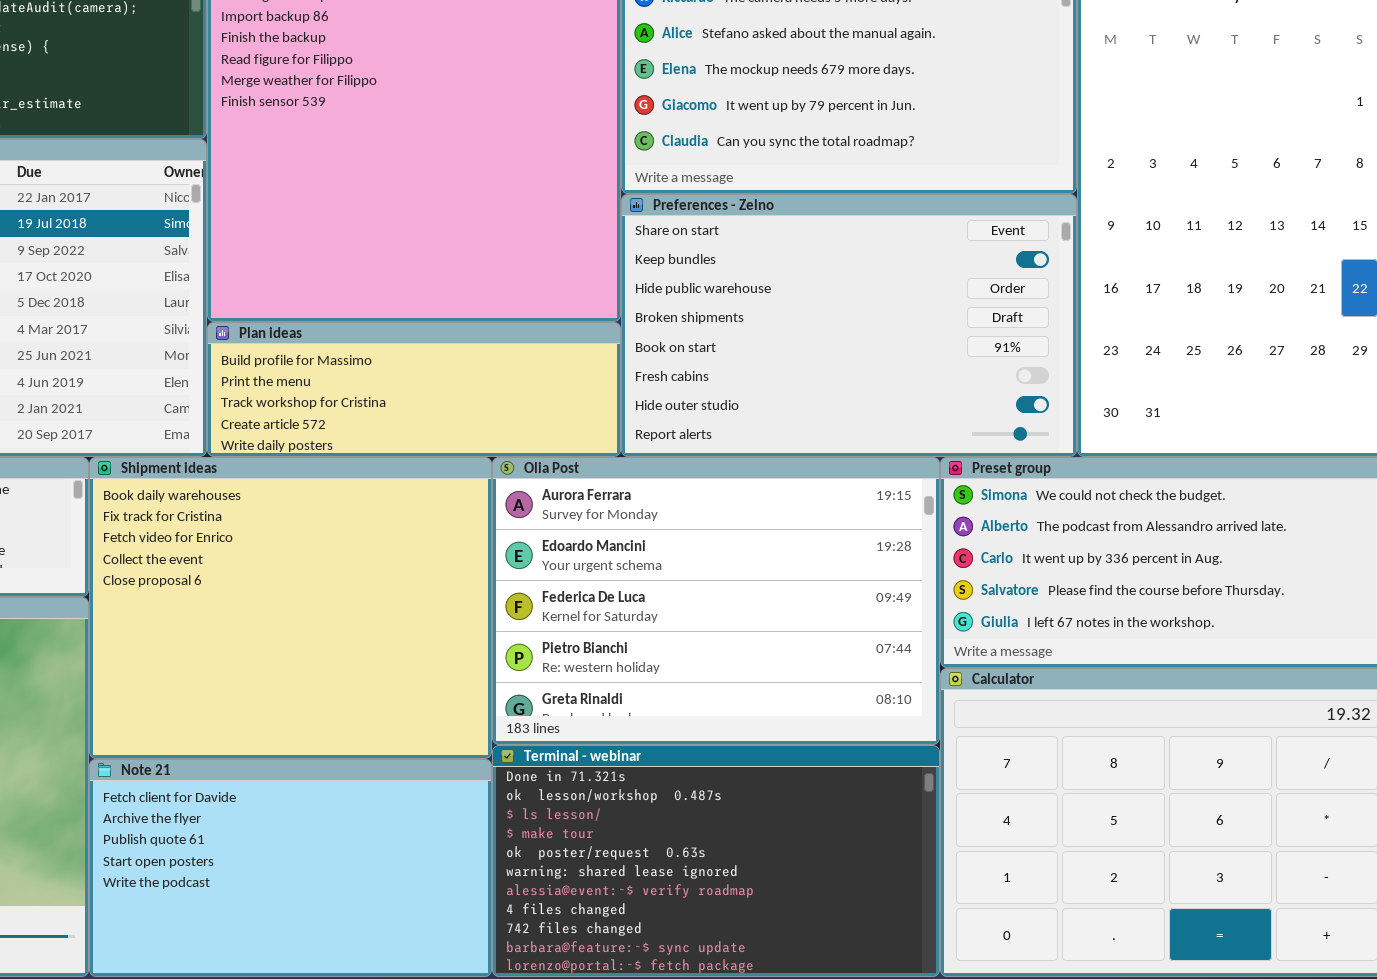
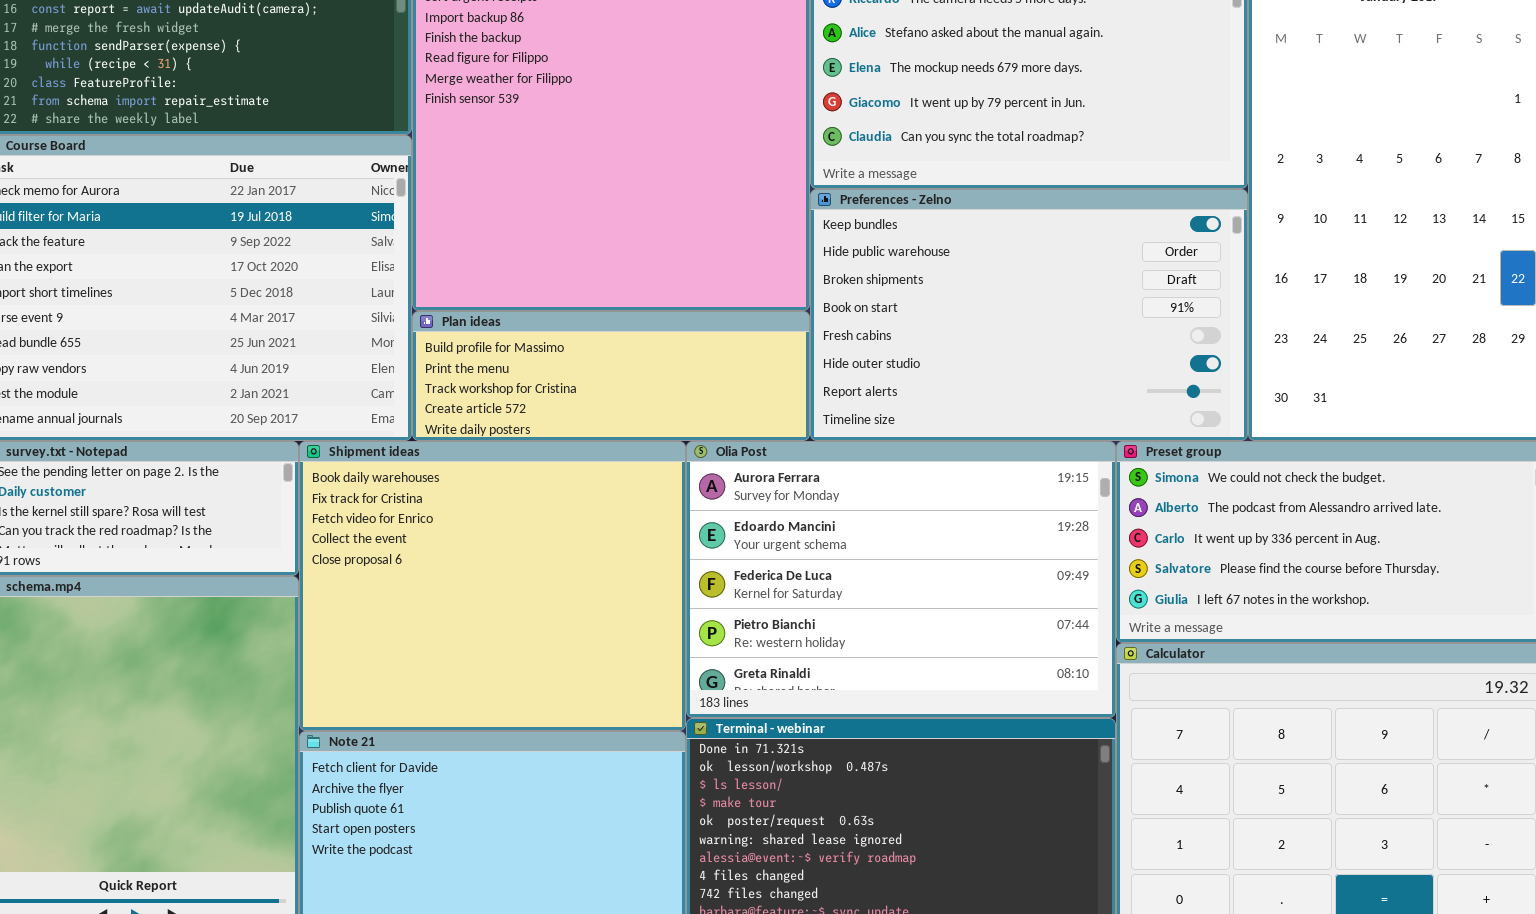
Preferences - Zelno: [621,194,1077,457] -> [810,189,1248,441], scrolled down 1 row

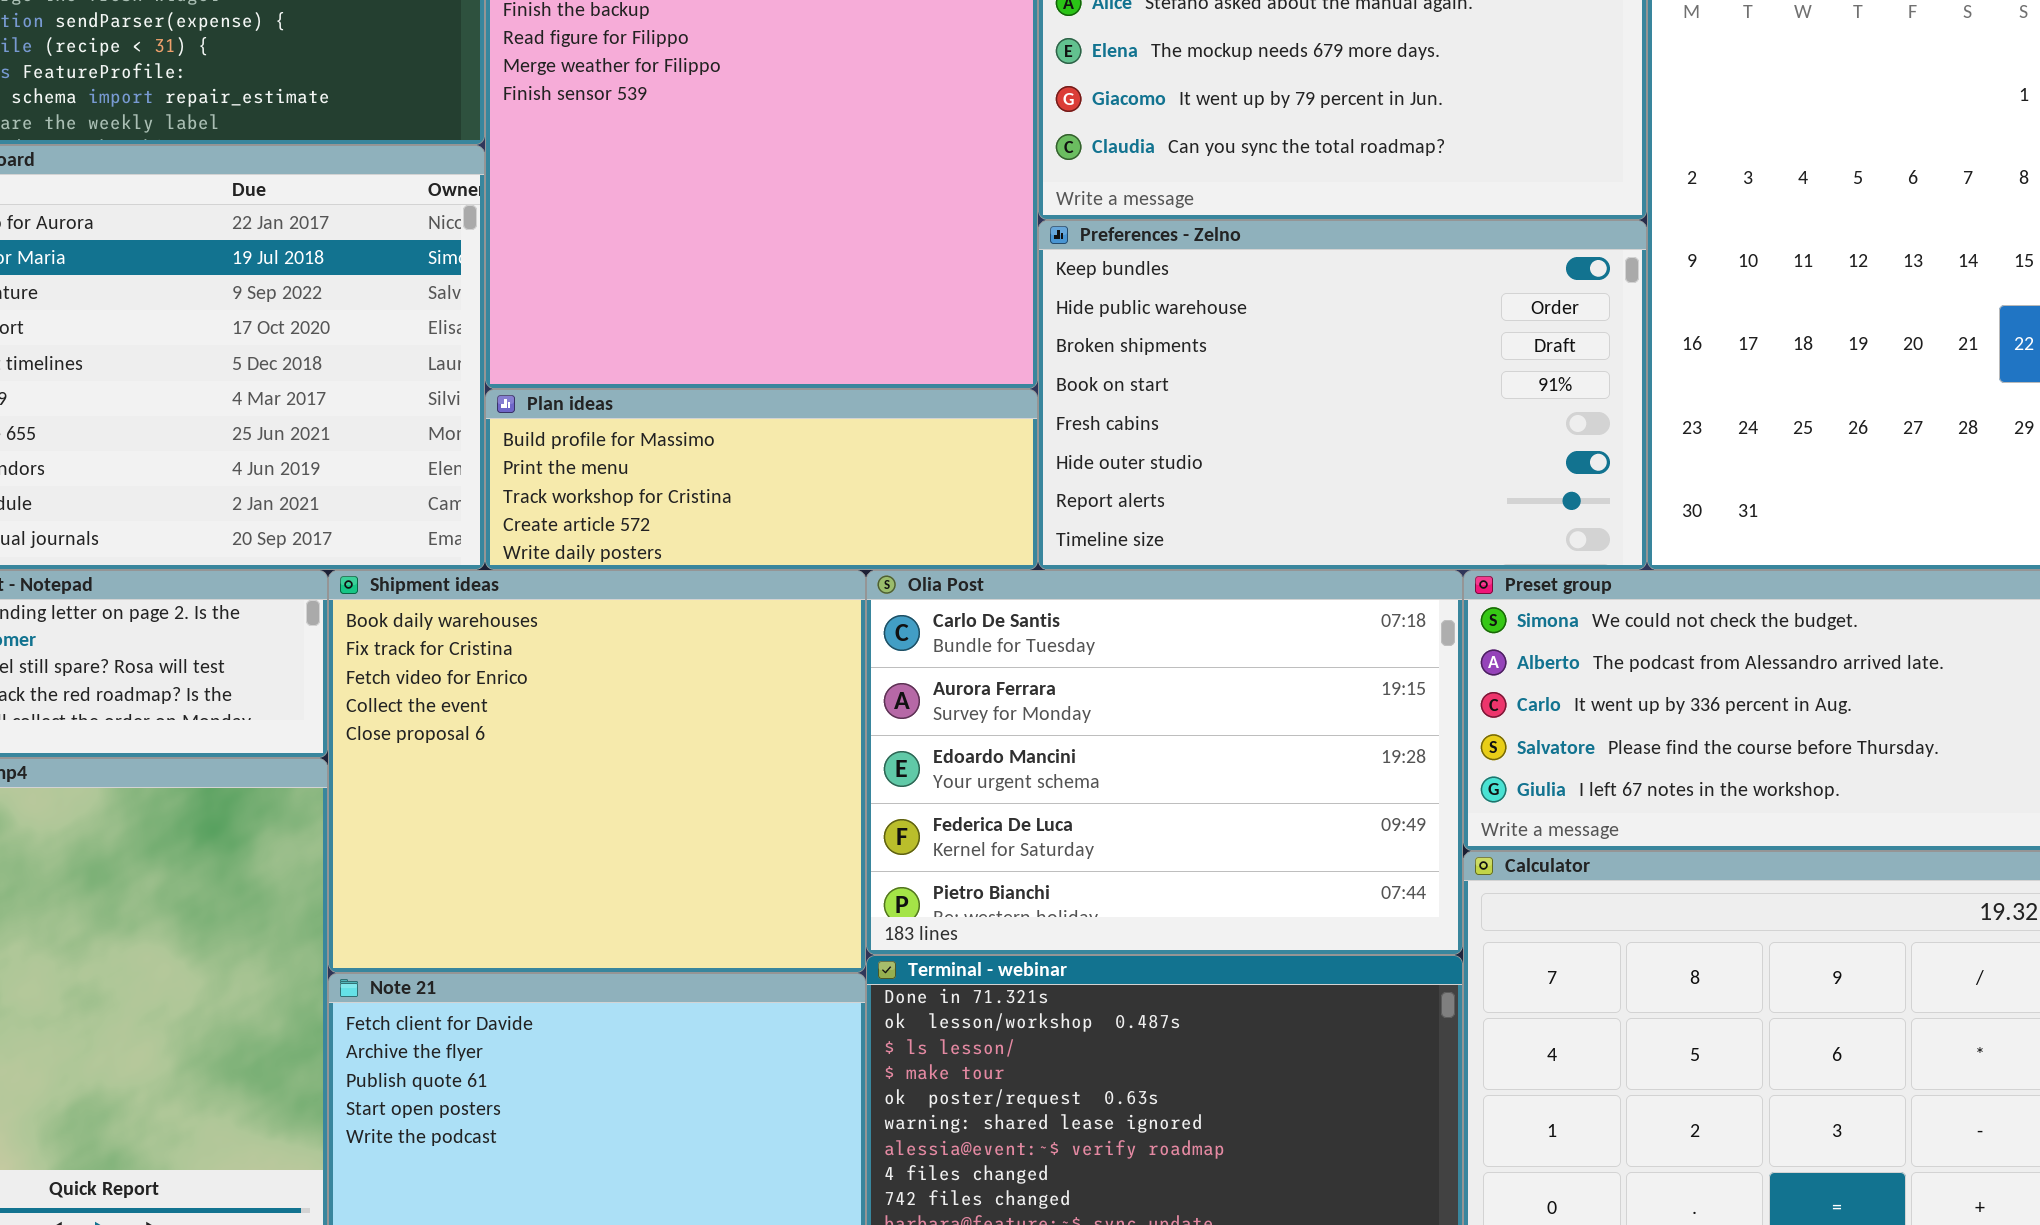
Olia Post: [686,441,1116,718] -> [866,570,1463,955], scrolled up 1 row

